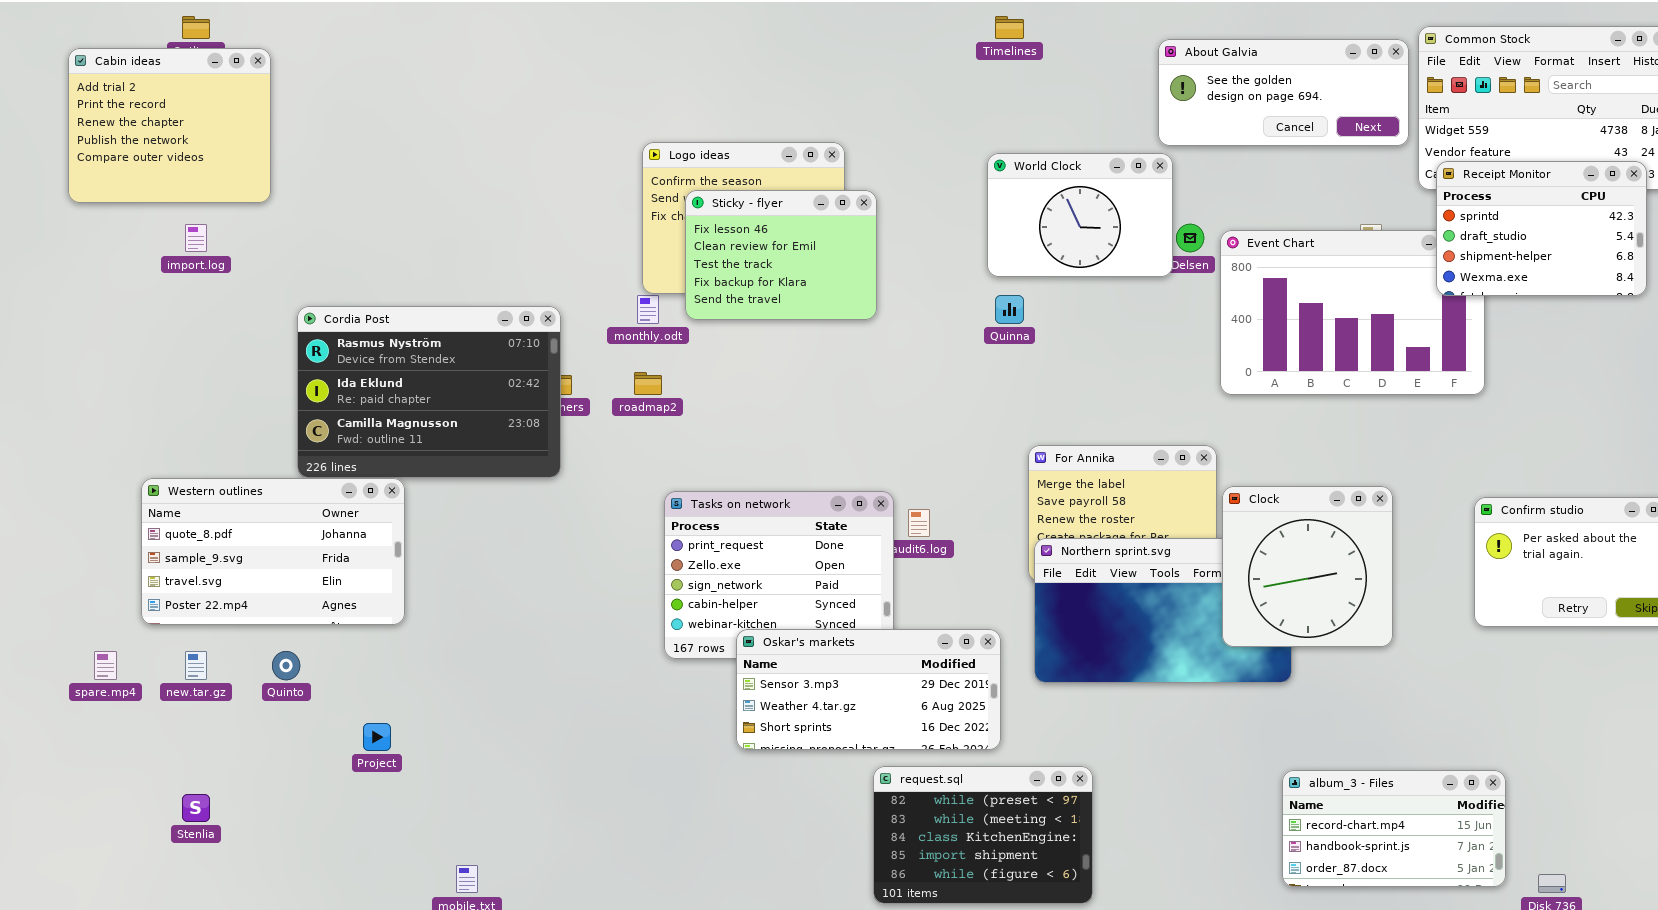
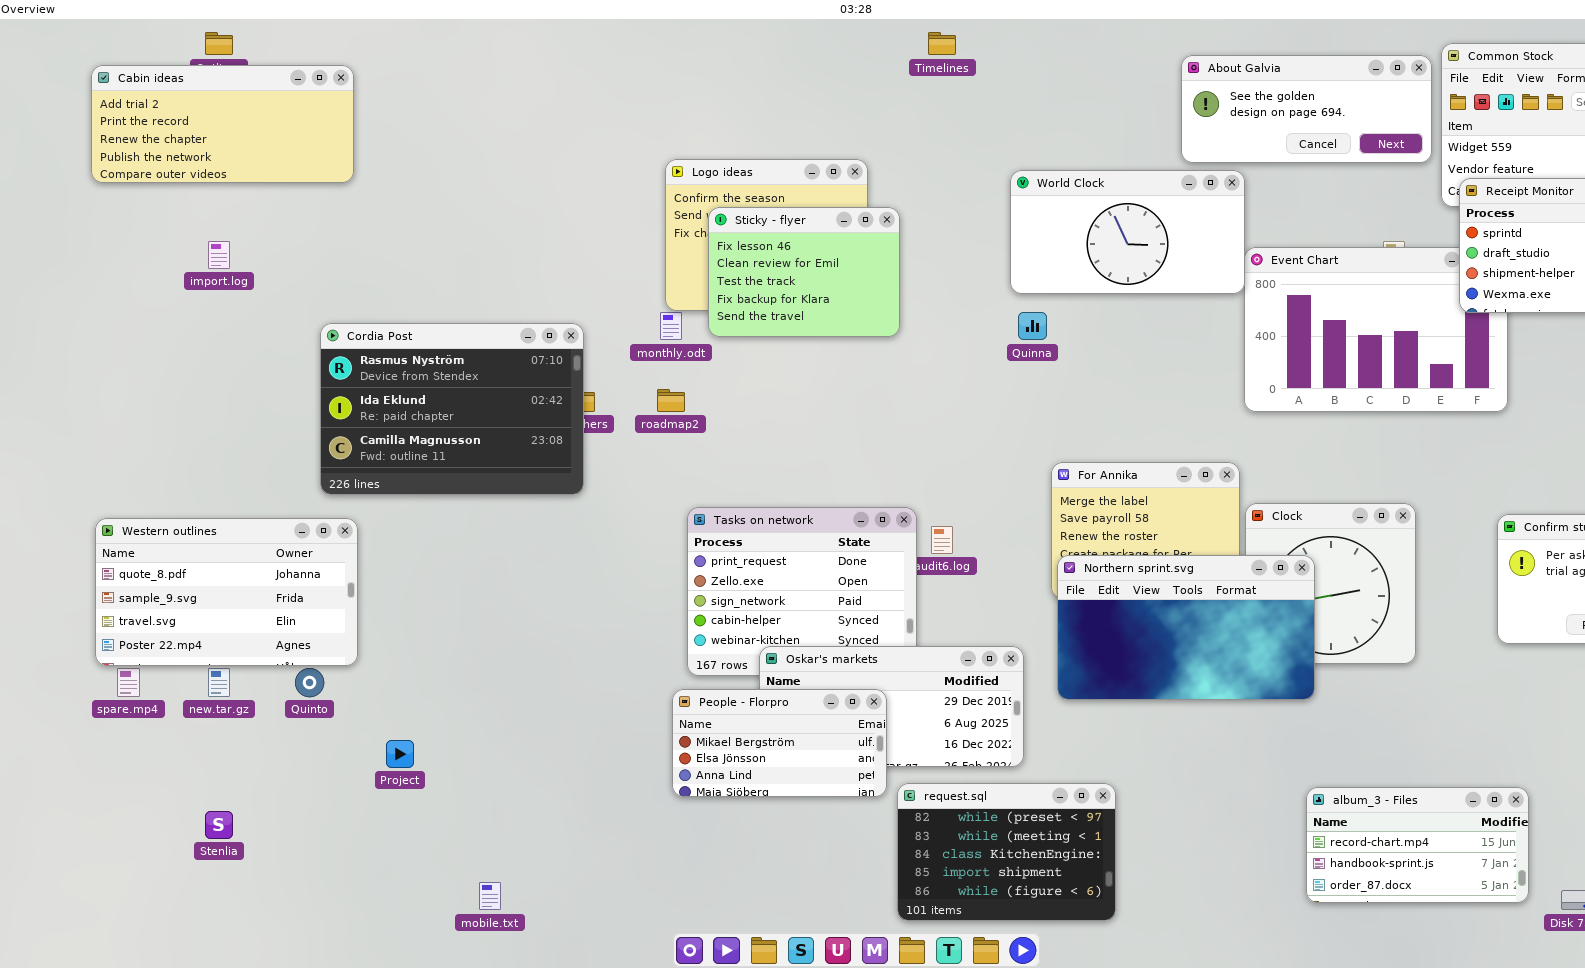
Timelines: [995,16,1024,39] -> [928,32,956,55], moved
Cabin ideas: [68,48,271,203] -> [91,65,354,183], resized
World Clock: [987,153,1173,277] -> [1010,170,1245,294], resized
Western outlines: [141,478,405,625] -> [95,518,358,666], moved
Northern sprint.svg: [1034,538,1292,683] -> [1057,555,1315,700], raised
People - Florpro: none -> [672,689,887,797], opened

